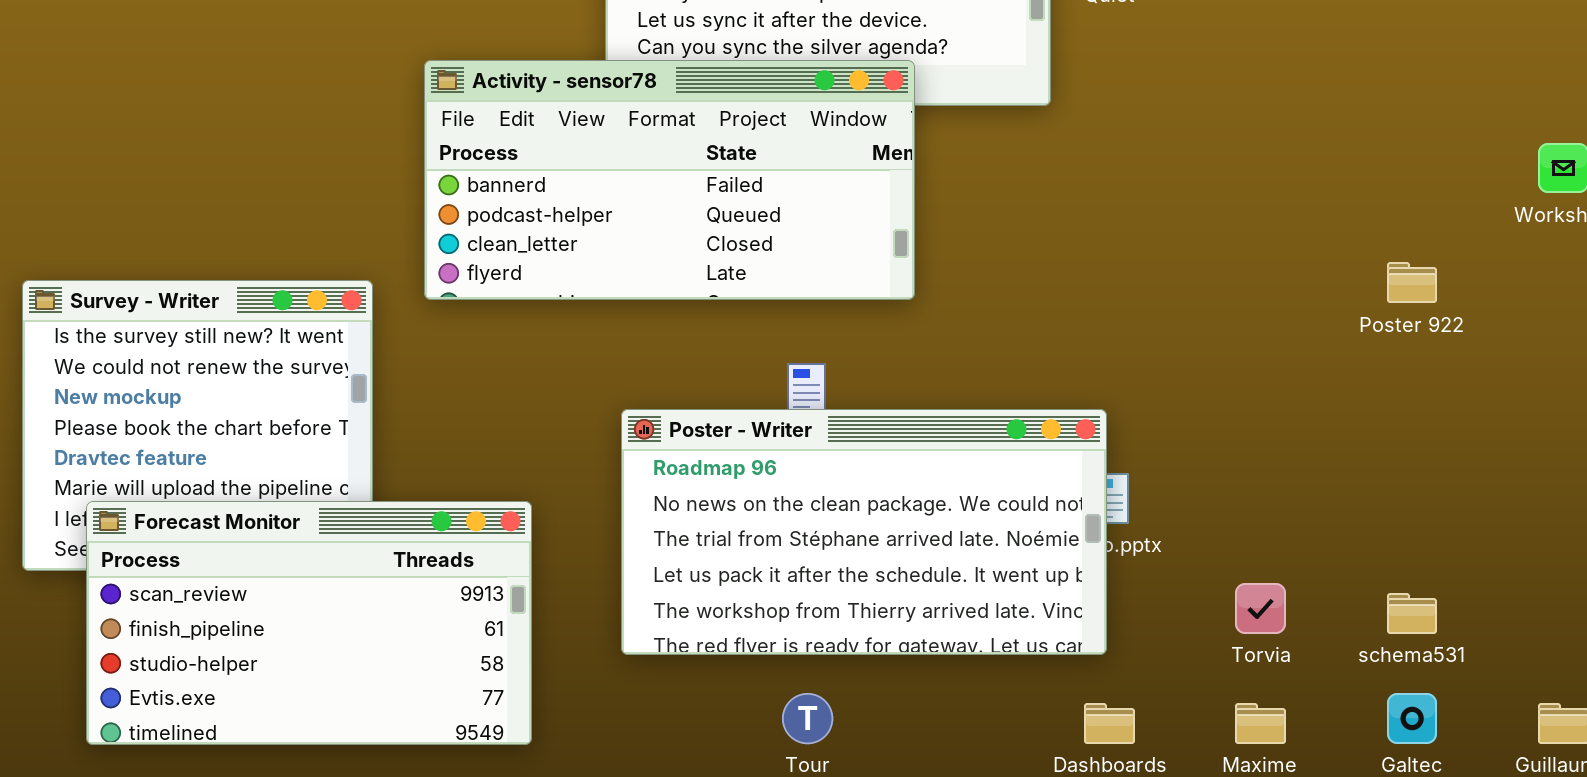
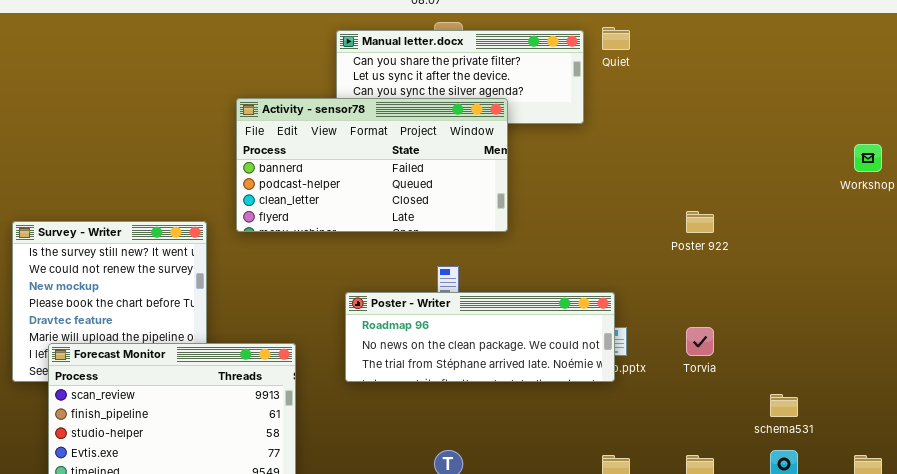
Poster 922: [1387,262,1437,303] -> [686,211,714,233], moved
Poster - Writer: [621,409,1107,655] -> [345,292,615,382], resized
Torvia: [1235,583,1286,634] -> [686,327,714,356], moved

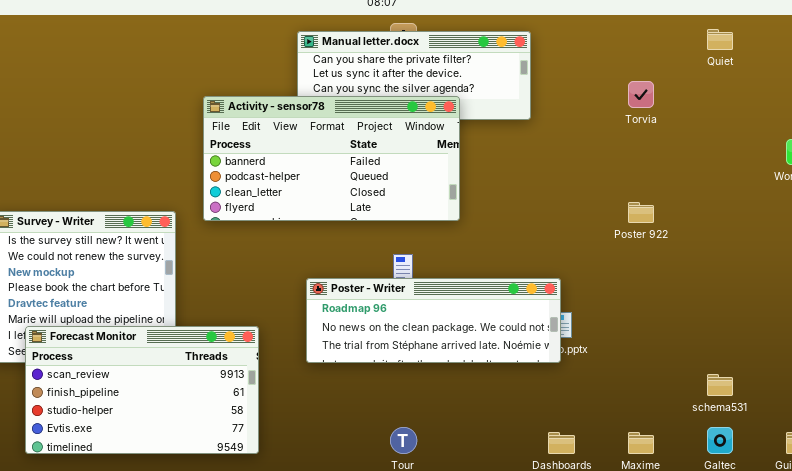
Quiet: [602,27,630,50] -> [707,29,733,50], moved
Torvia: [686,327,714,356] -> [628,81,654,108], moved

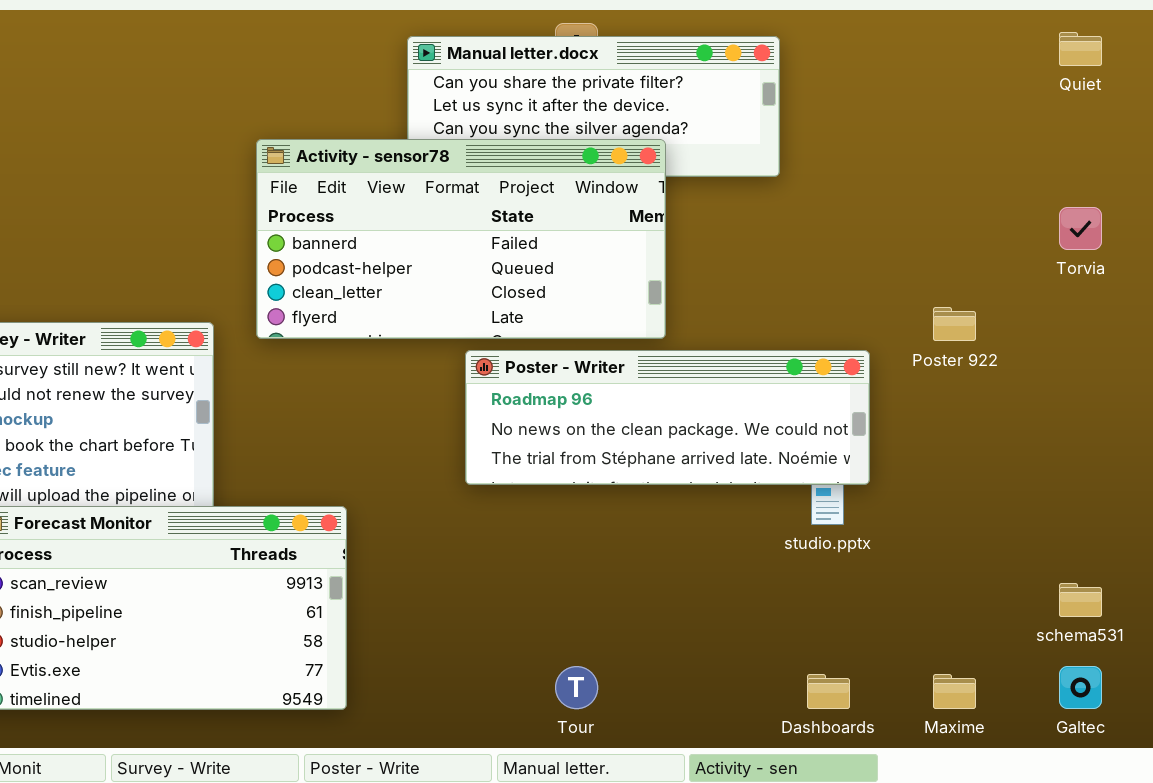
Torvia: [628,81,654,108] -> [1059,207,1102,250], moved
Poster - Writer: [306,278,561,363] -> [465,350,870,485], moved

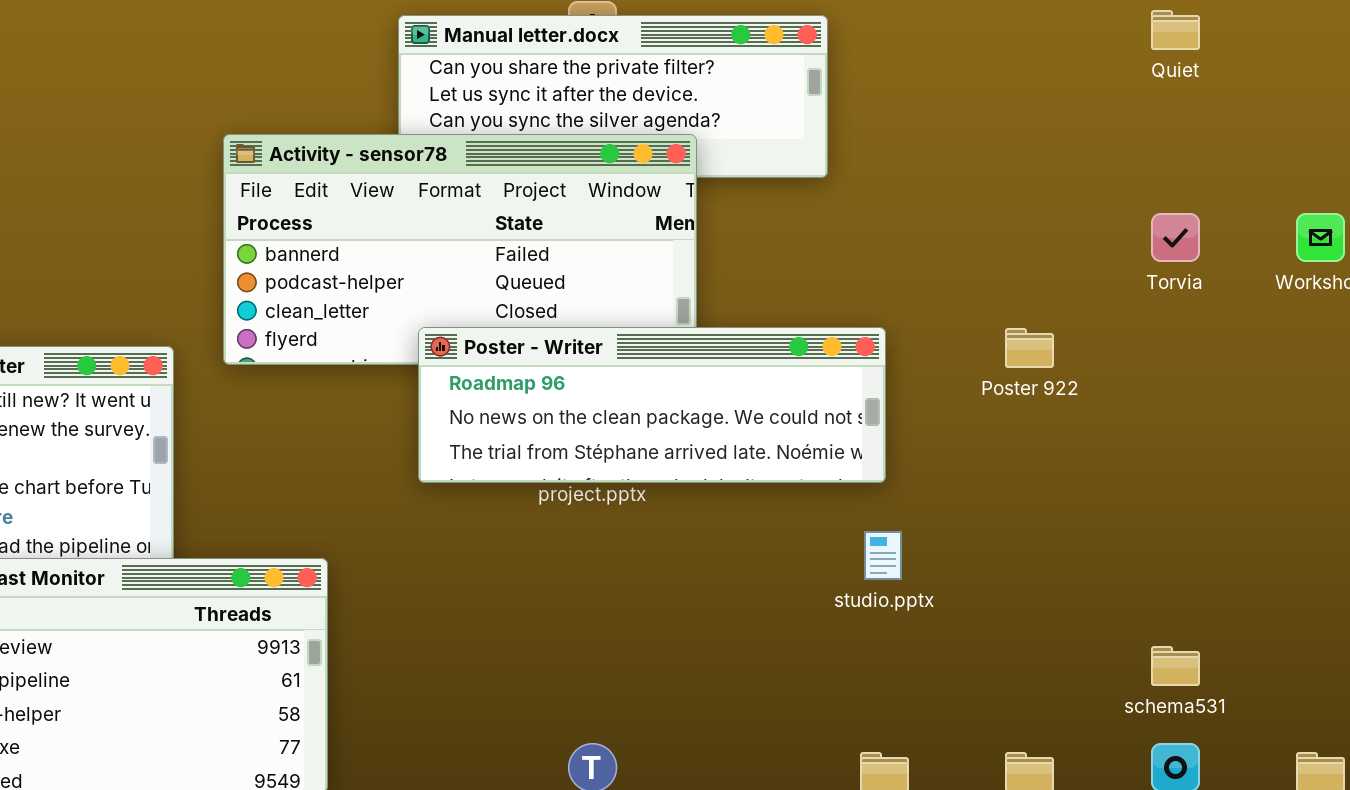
Poster - Writer: [465,350,870,485] -> [418,327,886,483], moved

